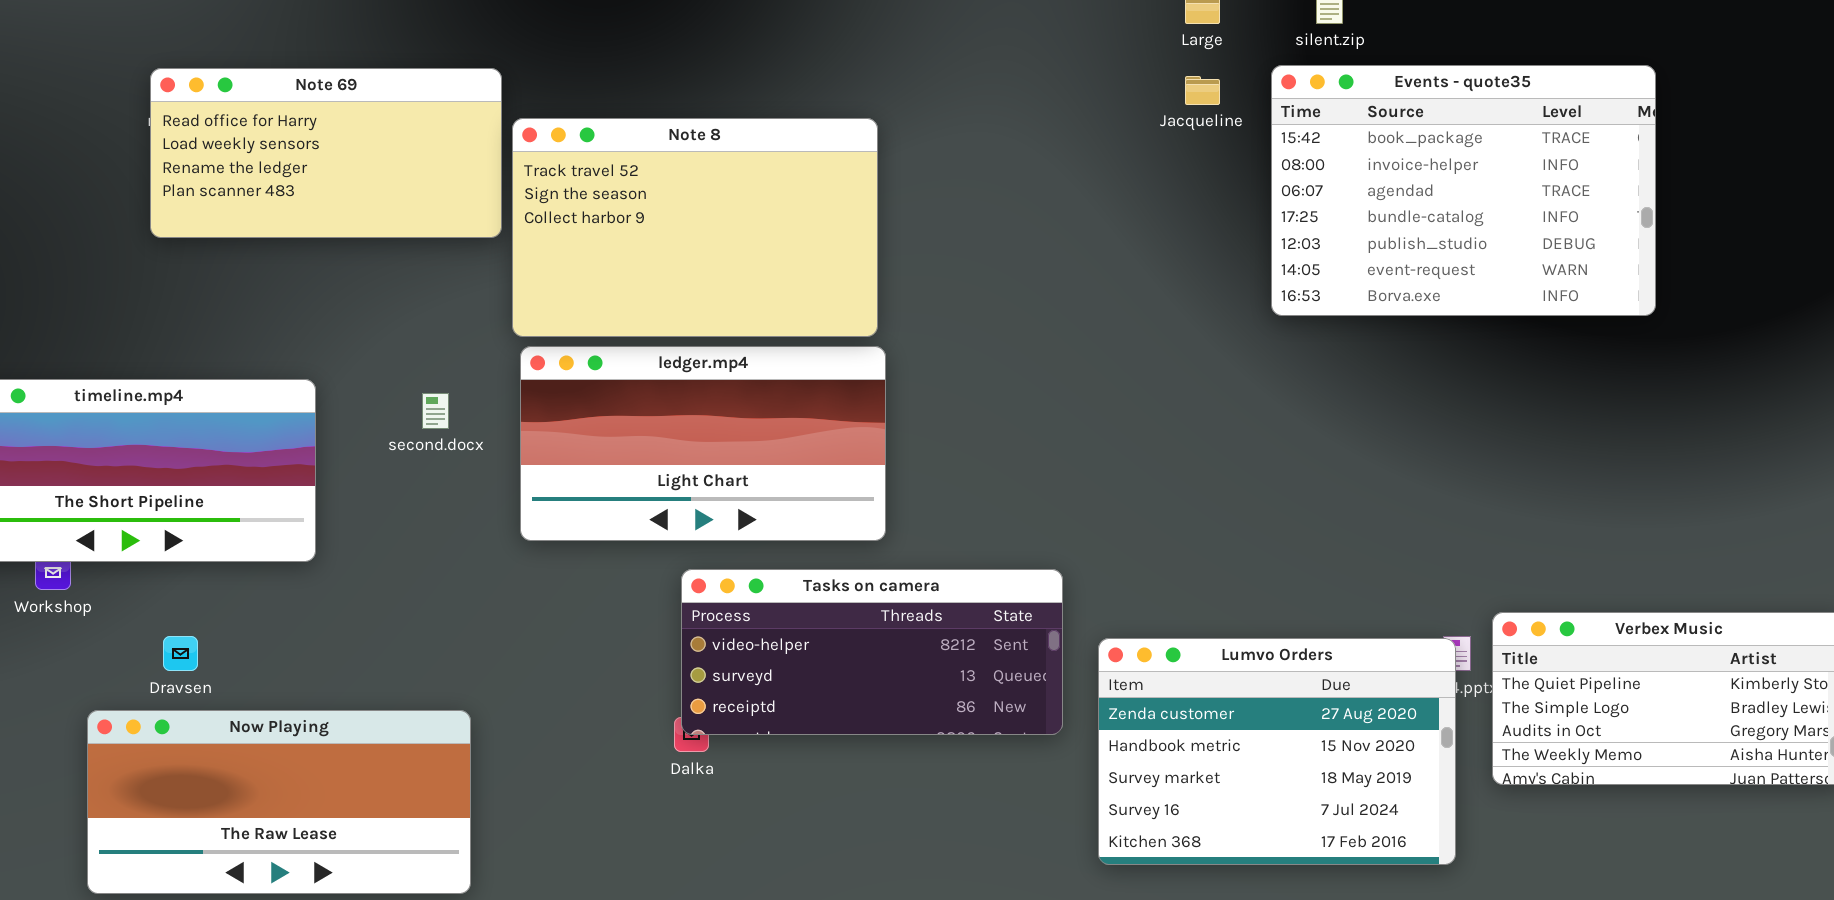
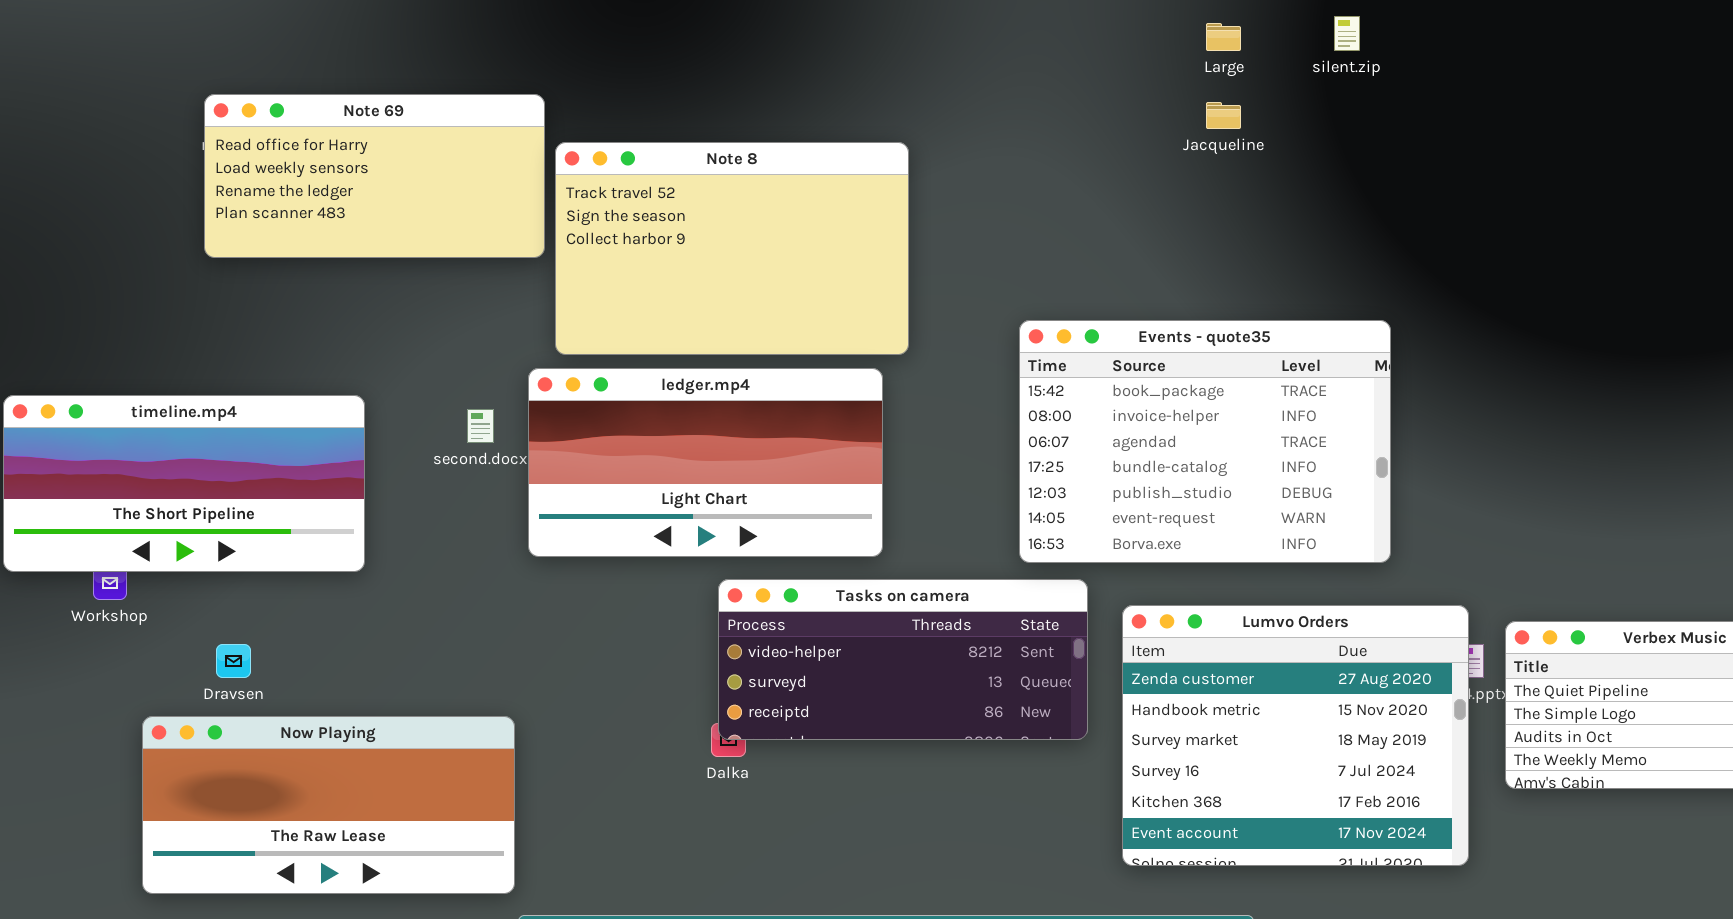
Events - quote35: [1271,65,1656,316] -> [1019,320,1391,563], moved
ledger.mp4: [520,346,886,541] -> [528,368,883,557], moved
Lumvo Orders: [1098,638,1456,865] -> [1122,605,1469,866], resized

